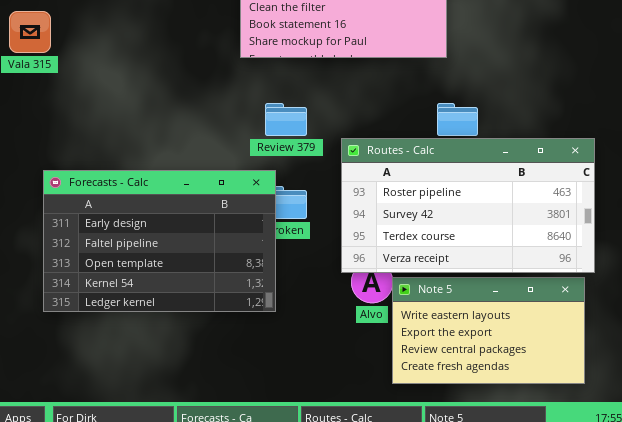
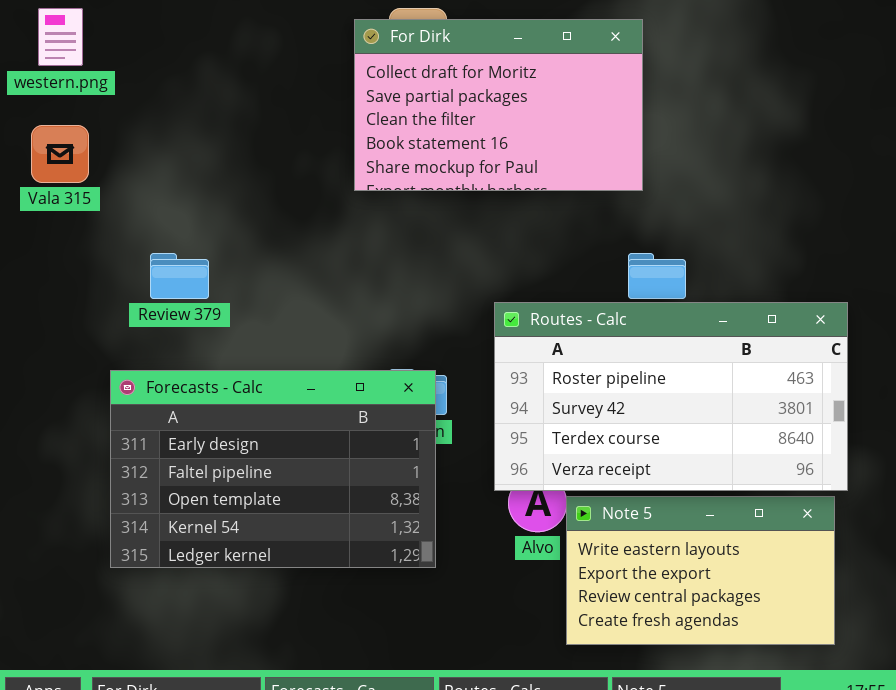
Review 379: [265,103,307,136] -> [150,253,209,299], moved
Forecasts - Calc: [43,170,276,312] -> [110,370,436,568], moved

